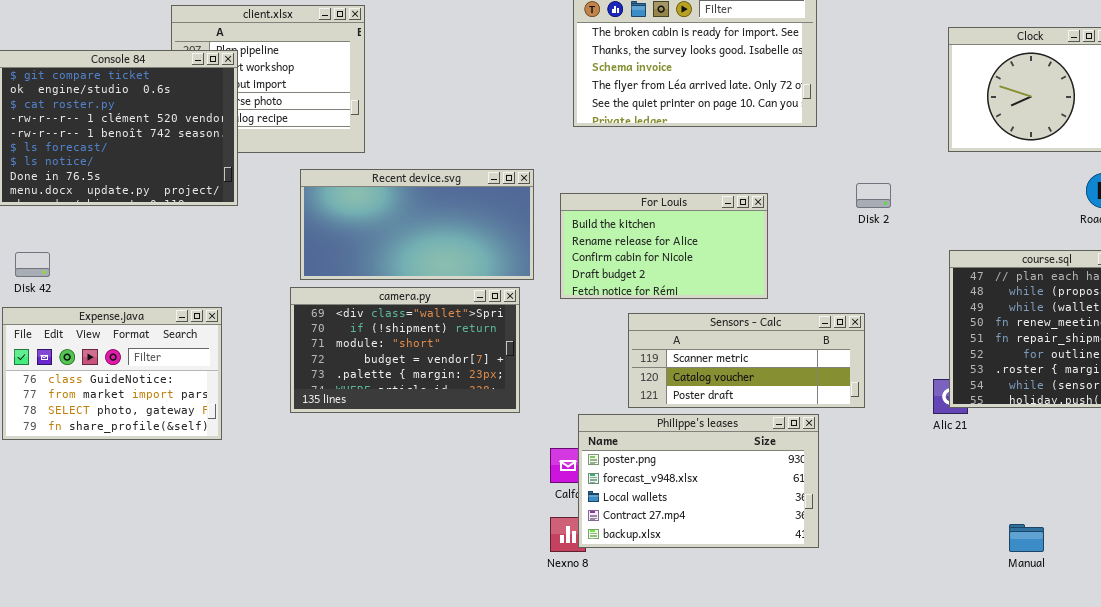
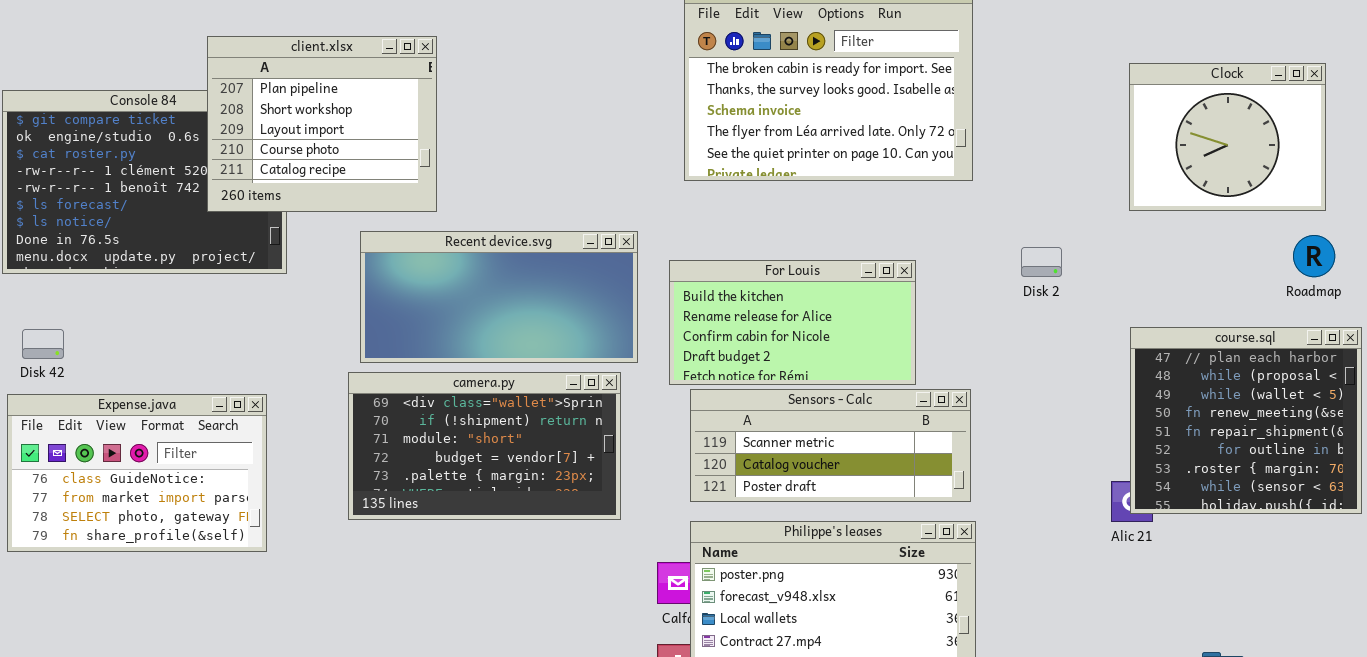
client.xlsx: [171,5,365,153] -> [207,36,437,212], raised
Sensors - Calc: [628,313,865,408] -> [690,389,971,502], moved

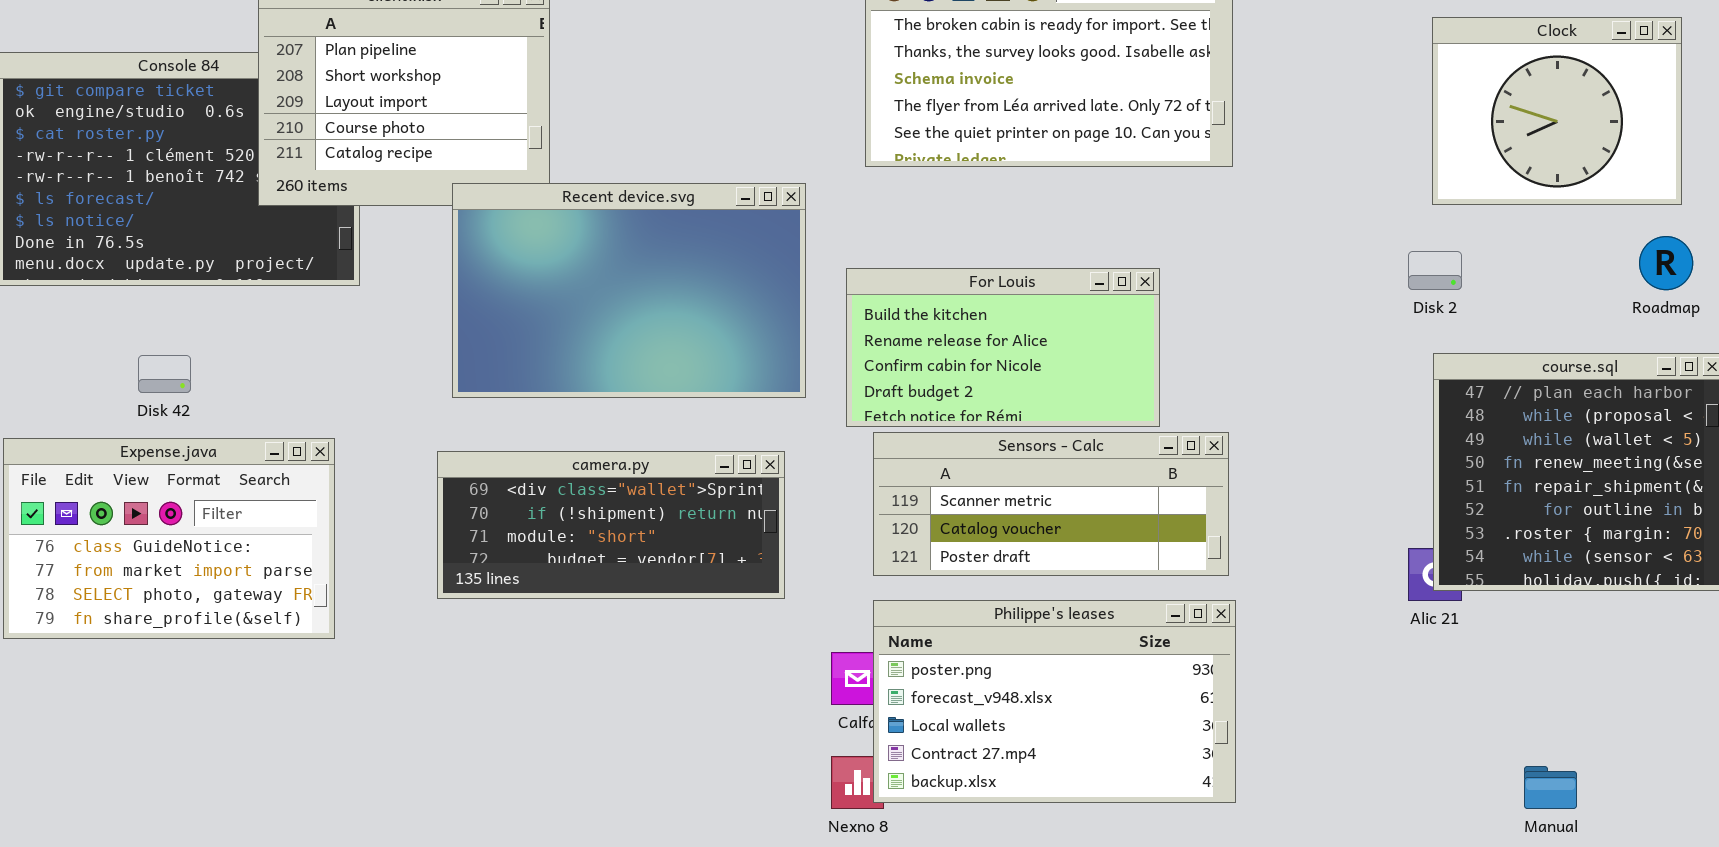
Recent device.svg: [360,231,638,363] -> [452,183,806,398], resized
Disk 2: [1021,247,1062,277] -> [1408,251,1462,290], moved
Disk 42: [22,329,64,359] -> [138,355,191,393], moved
camera.py: [348,372,621,520] -> [437,451,785,599], resized

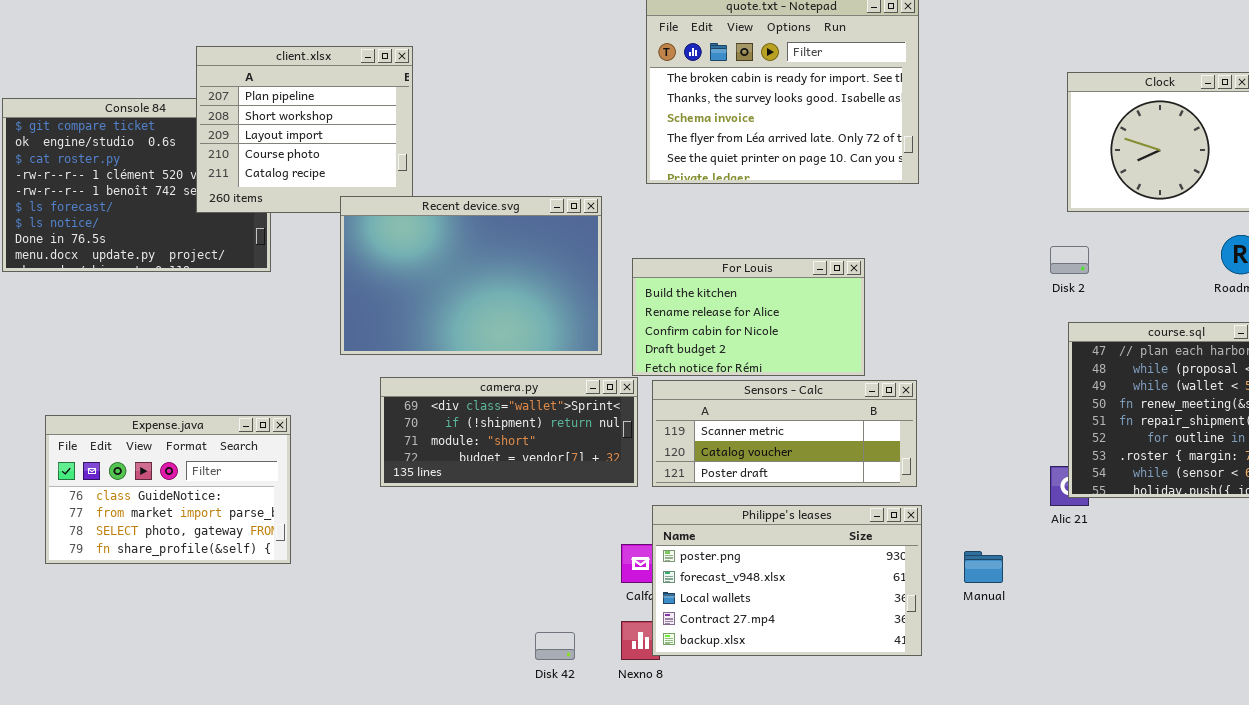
Disk 42: [138,355,191,393] -> [535,632,575,660], moved
Expense.java: [3,438,335,639] -> [45,415,291,564], moved
camera.py: [437,451,785,599] -> [380,377,638,487], moved
Manual: [1524,766,1577,809] -> [964,551,1003,583], moved

